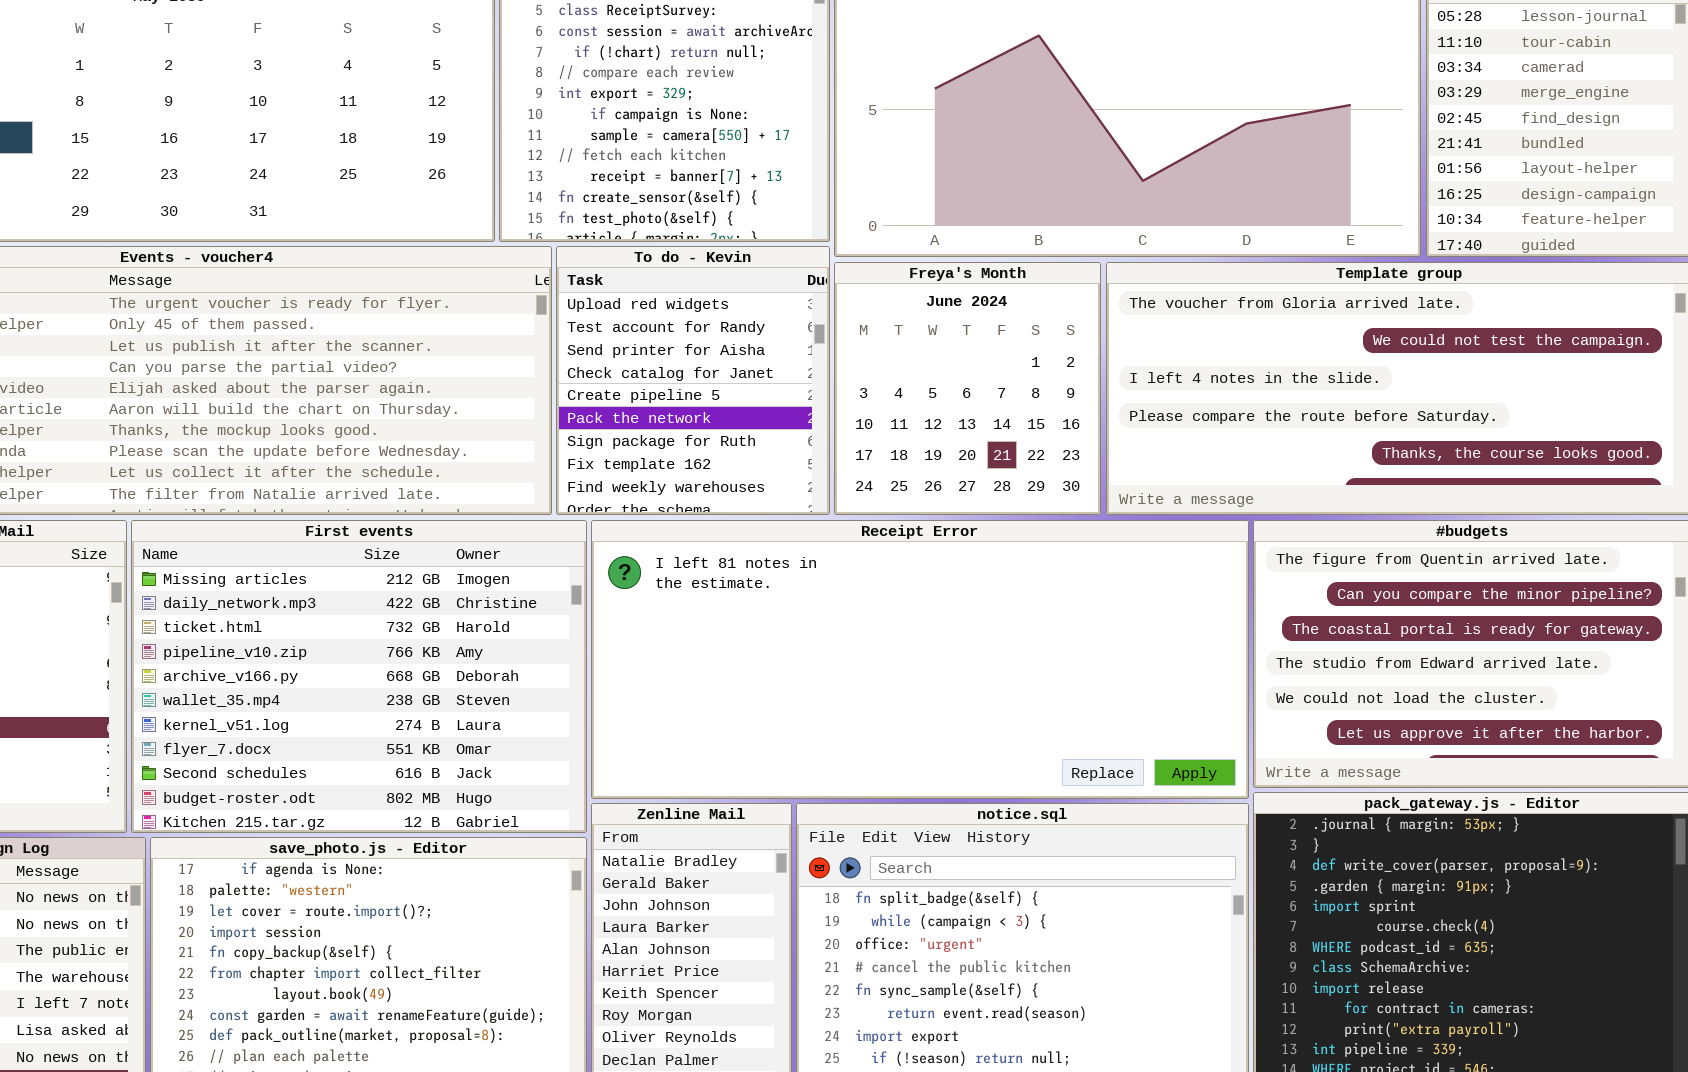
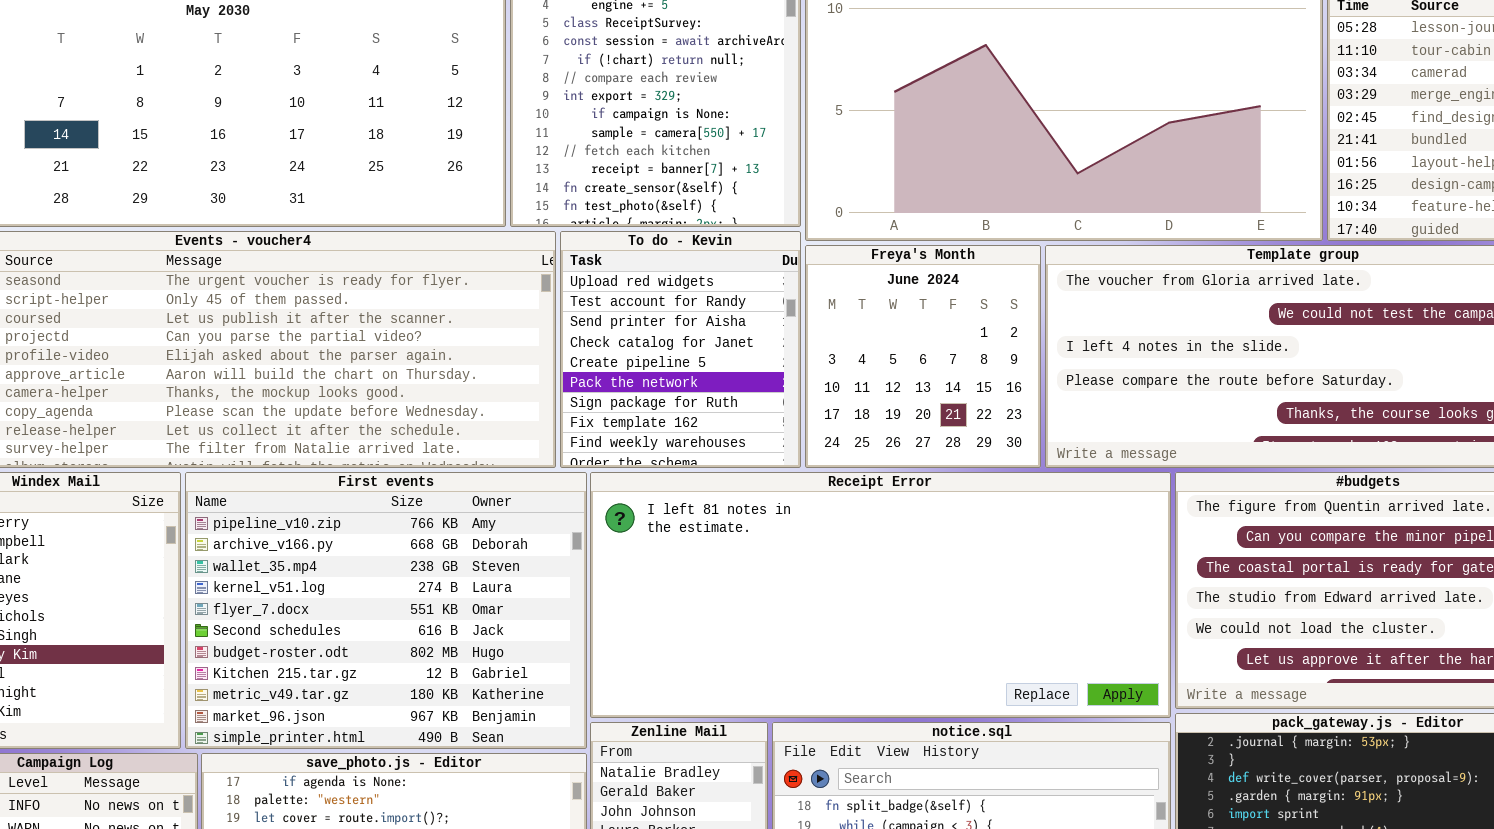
First events: [131,520,587,833] -> [185,472,587,749], scrolled down 3 rows

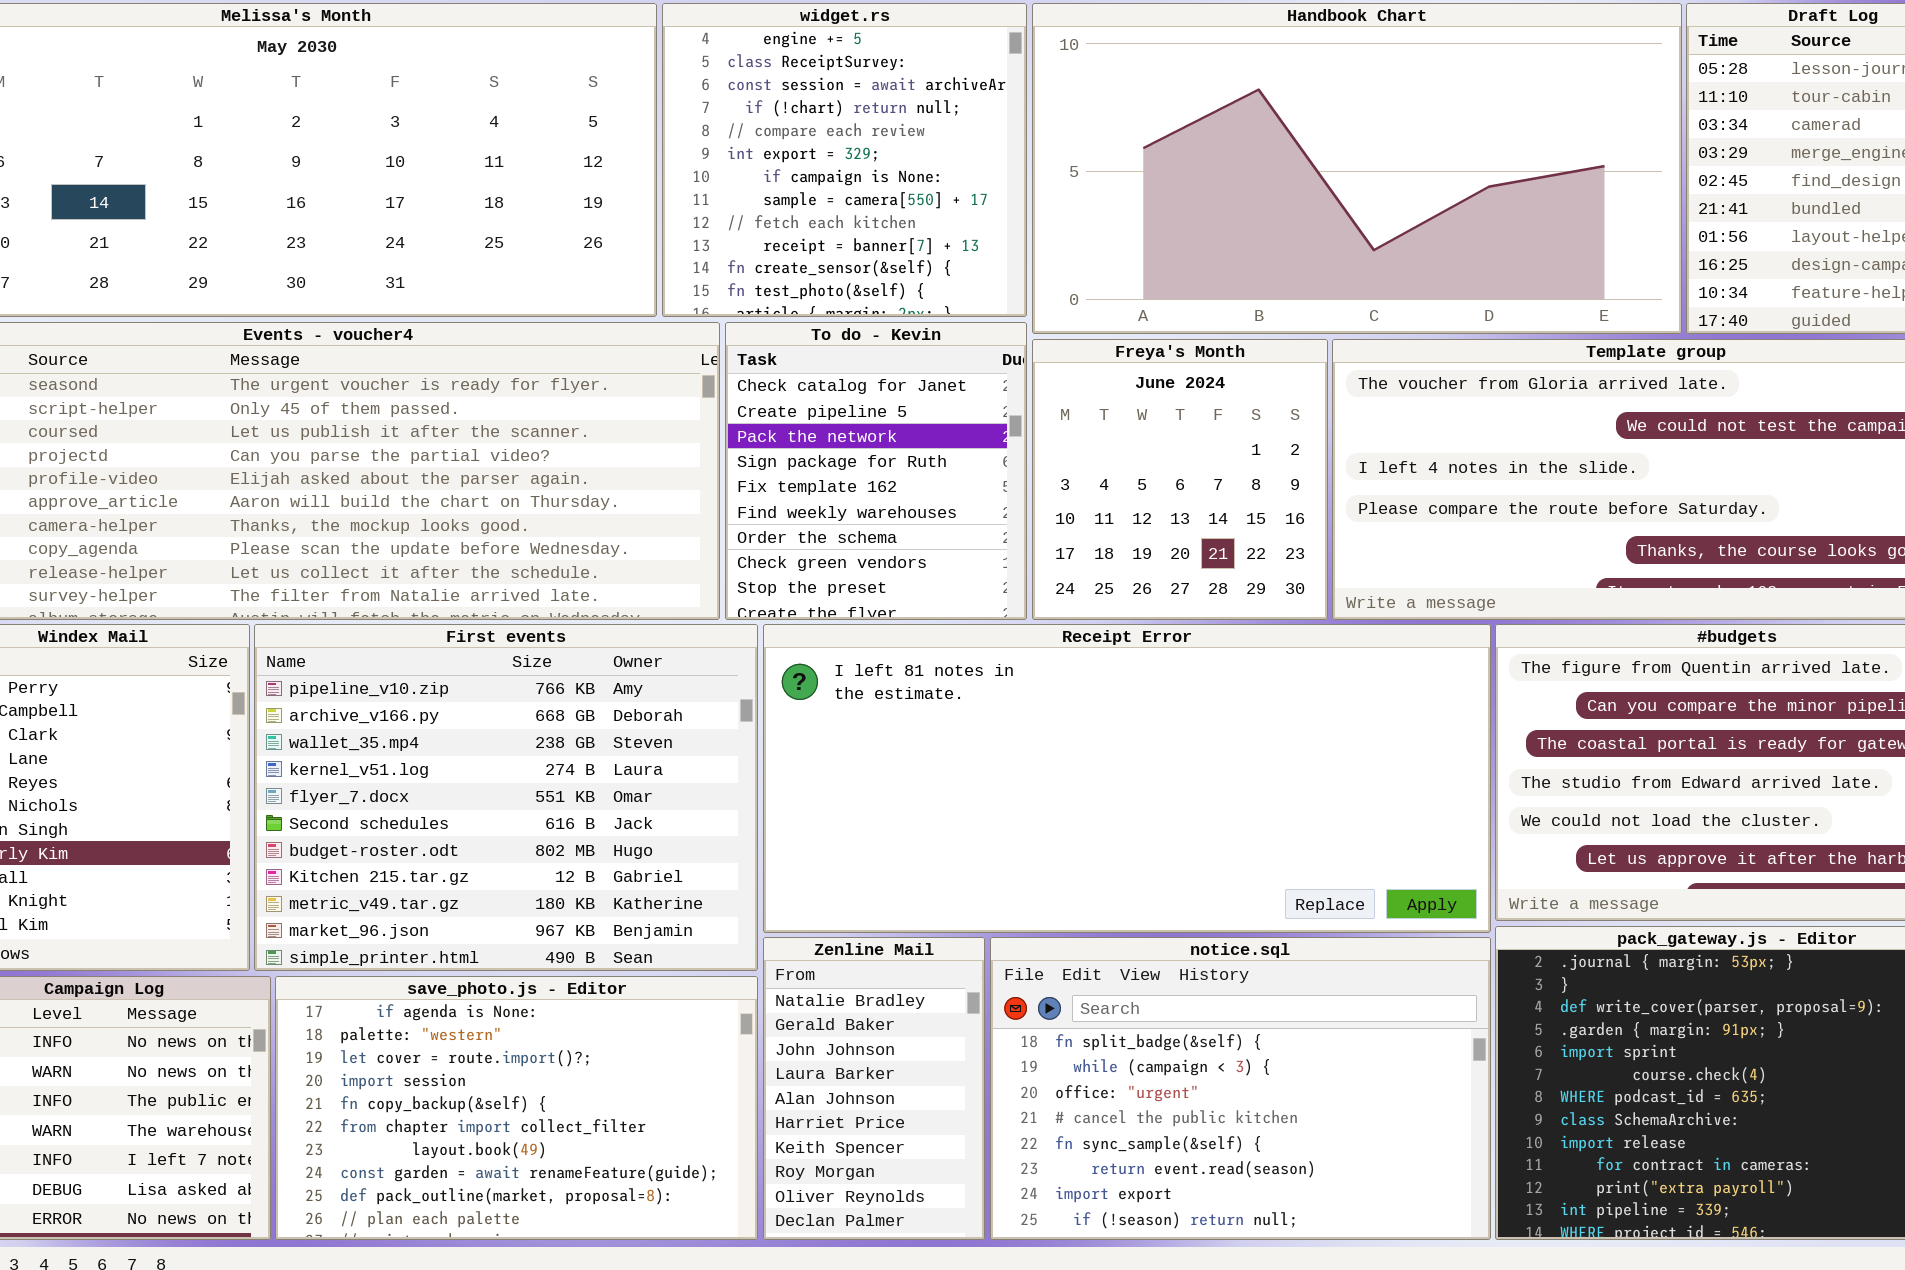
To do - Kevin: [560,231,801,468] -> [725,322,1027,620], scrolled down 3 rows

